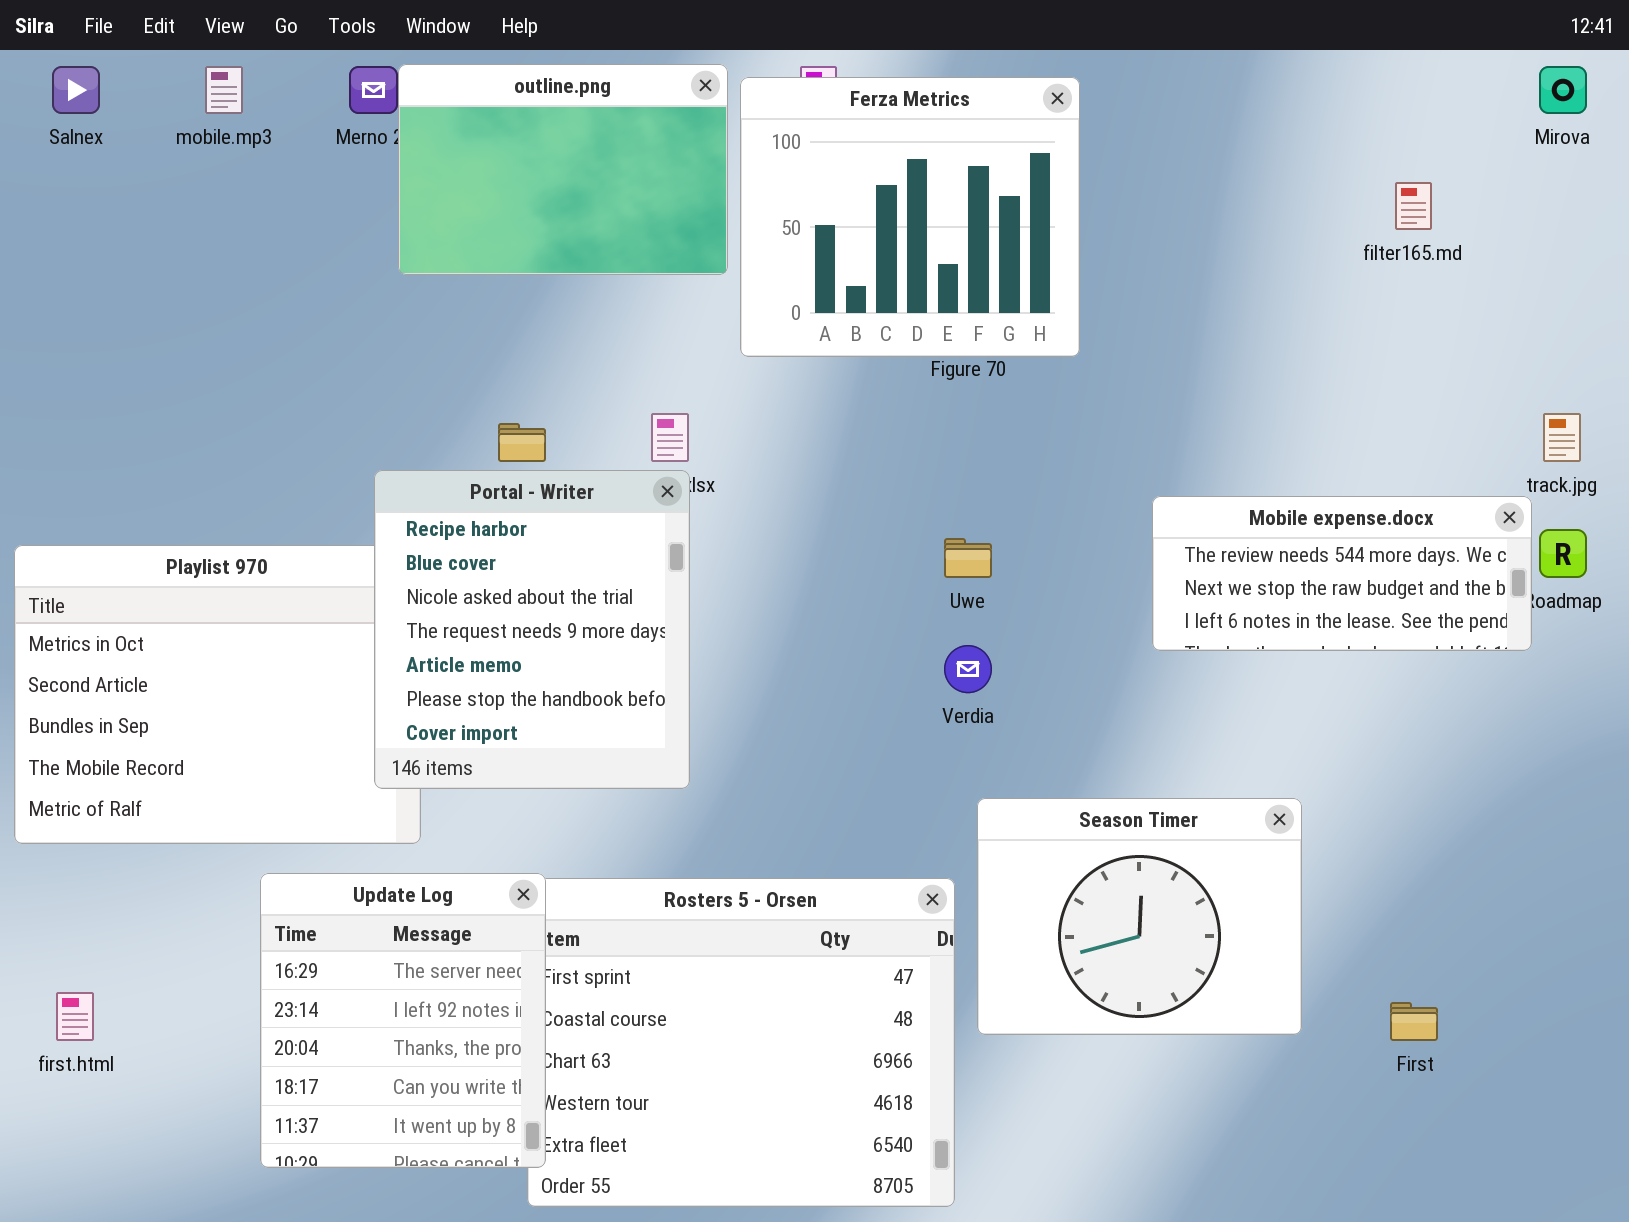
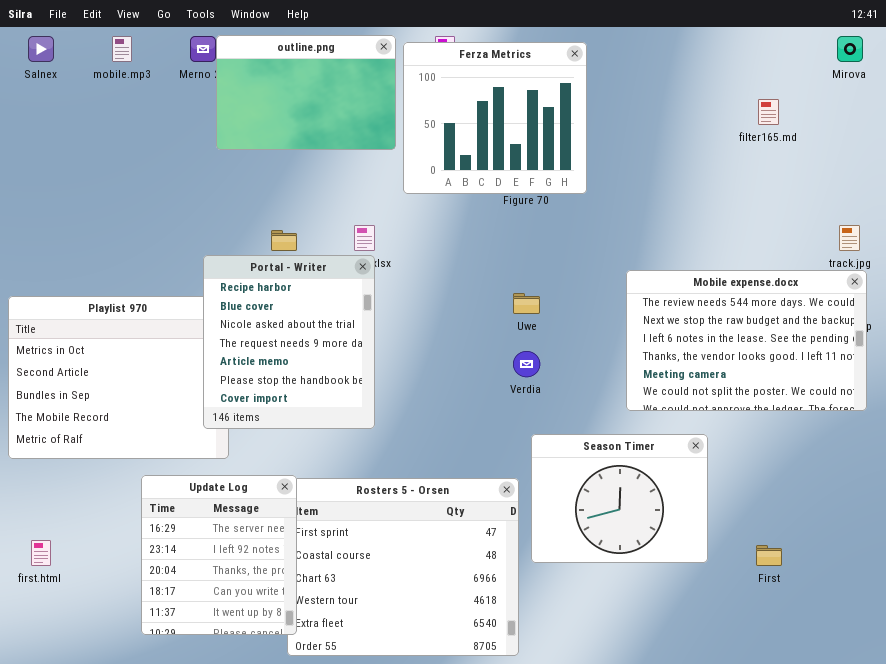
Mobile expense.docx: [1152,496,1532,651] -> [626,270,867,411], resized

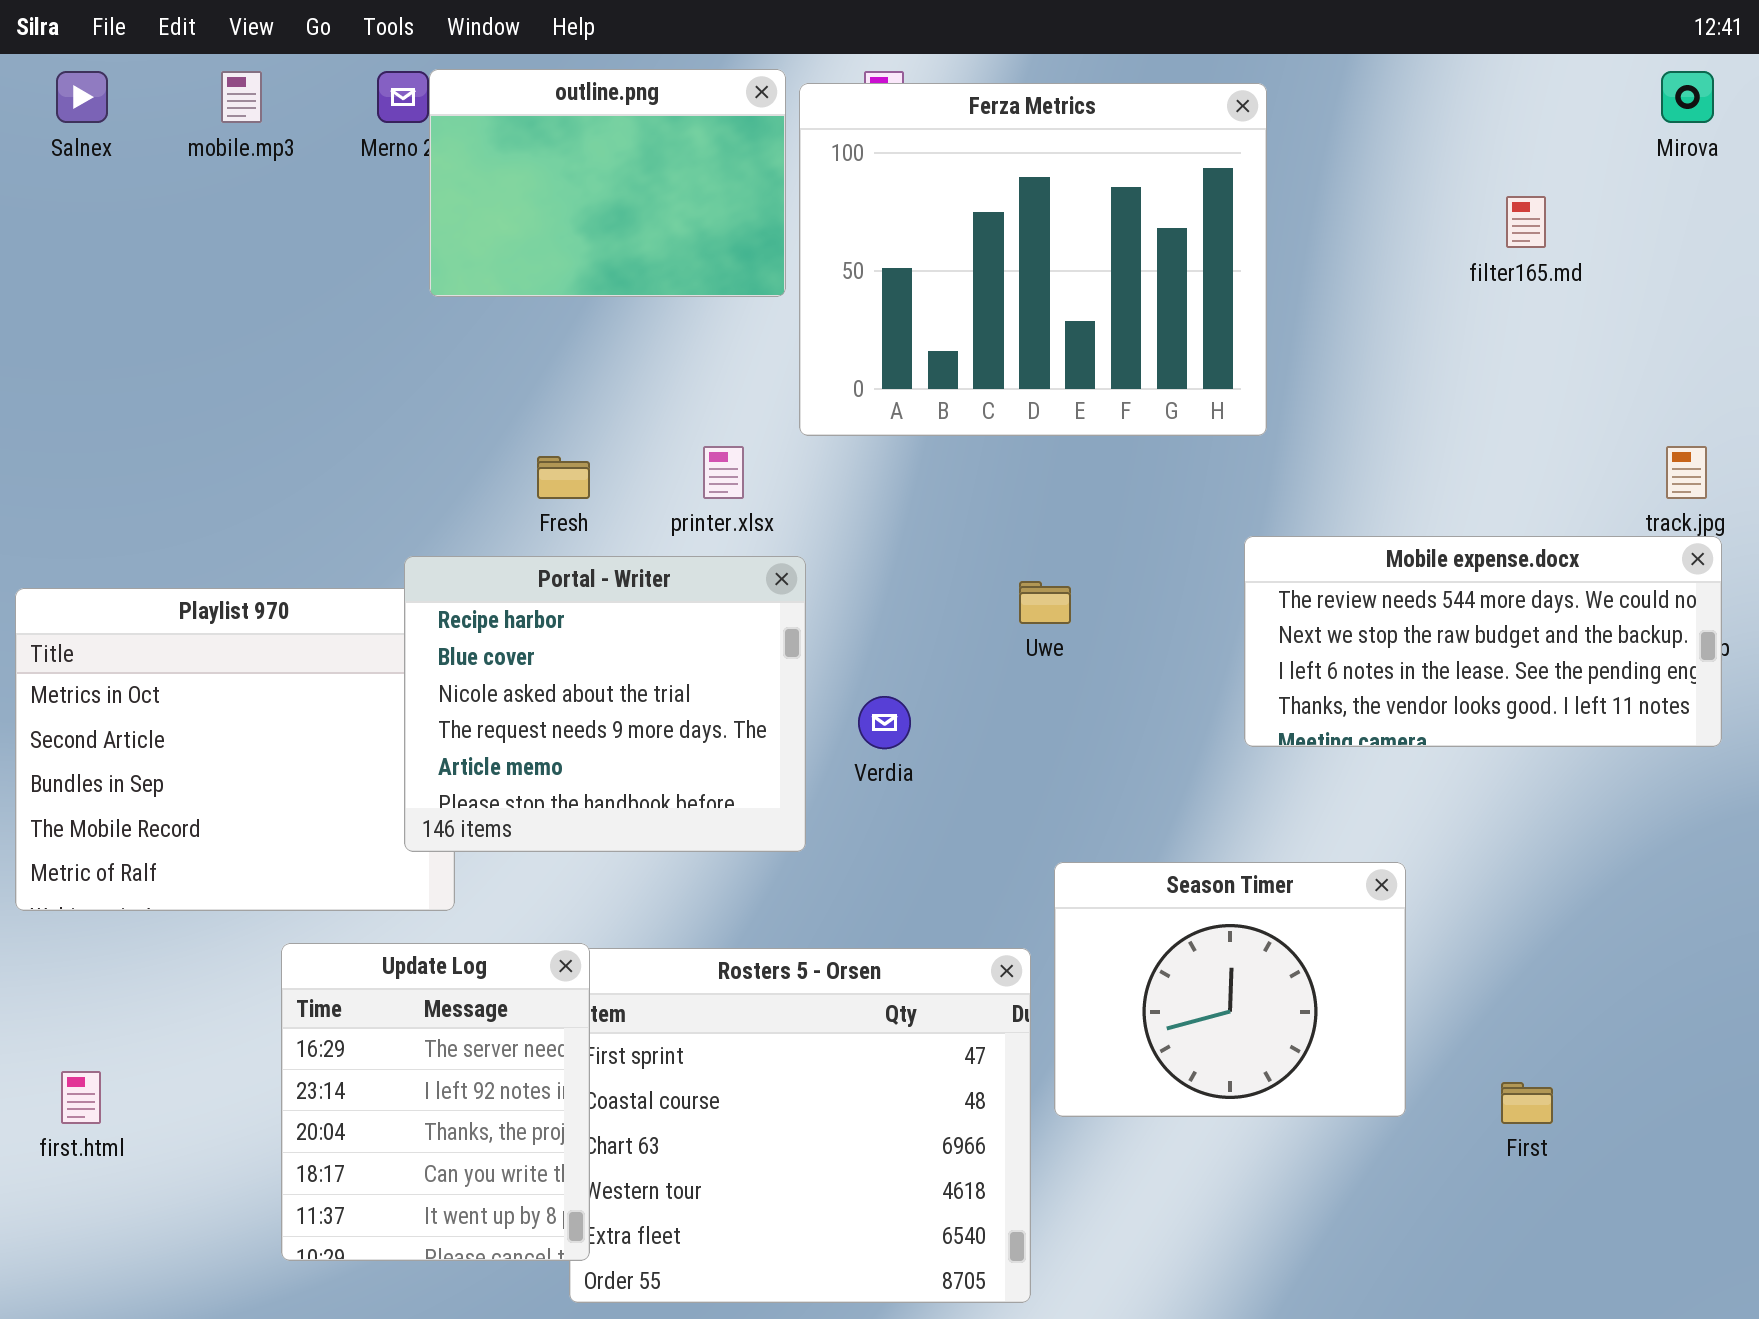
Ferza Metrics: [403,42,587,194] -> [799,83,1267,436], resized
Portal - Writer: [203,255,375,429] -> [404,556,806,852], resized
Mobile expense.docx: [626,270,867,411] -> [1244,536,1722,747], resized
Verdia: [513,351,540,377] -> [858,696,911,749], moved

